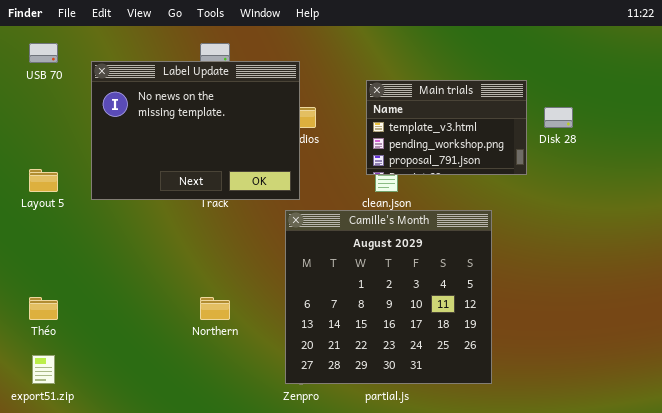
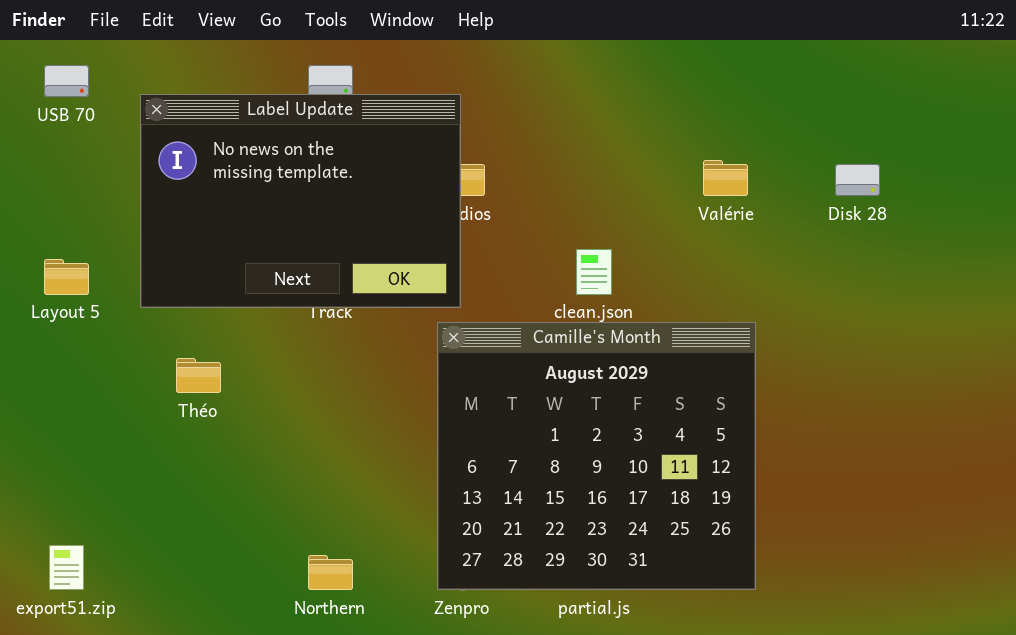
Main trials: [366,80,527,175] -> none, closed
Théo: [29,297,58,320] -> [176,358,221,393], moved
Northern: [200,297,230,320] -> [308,555,353,590], moved

